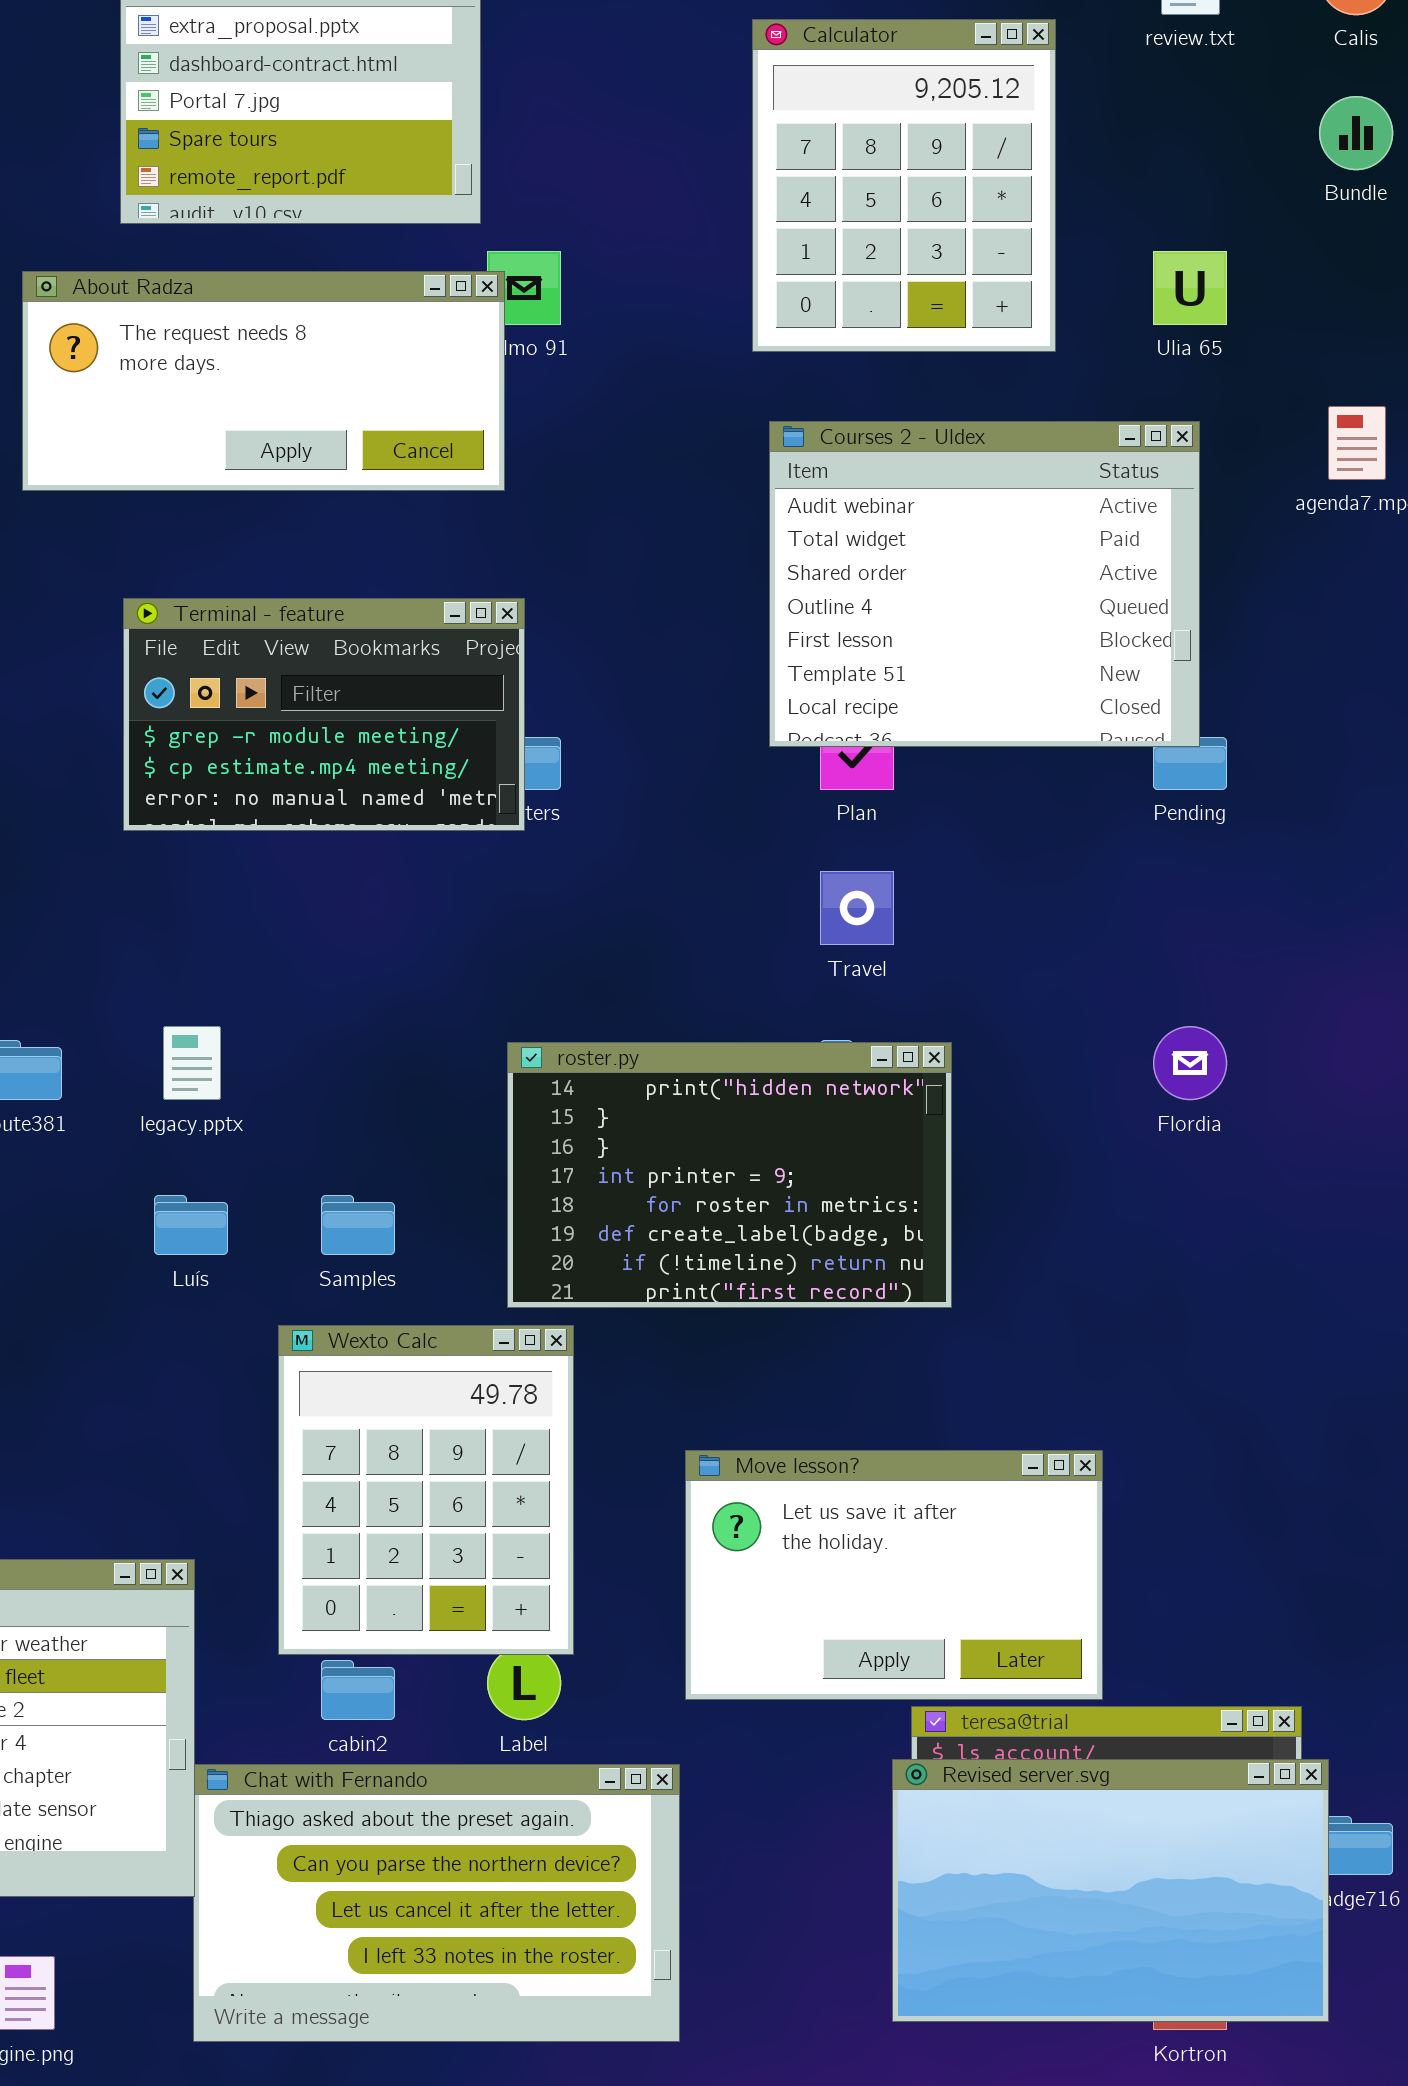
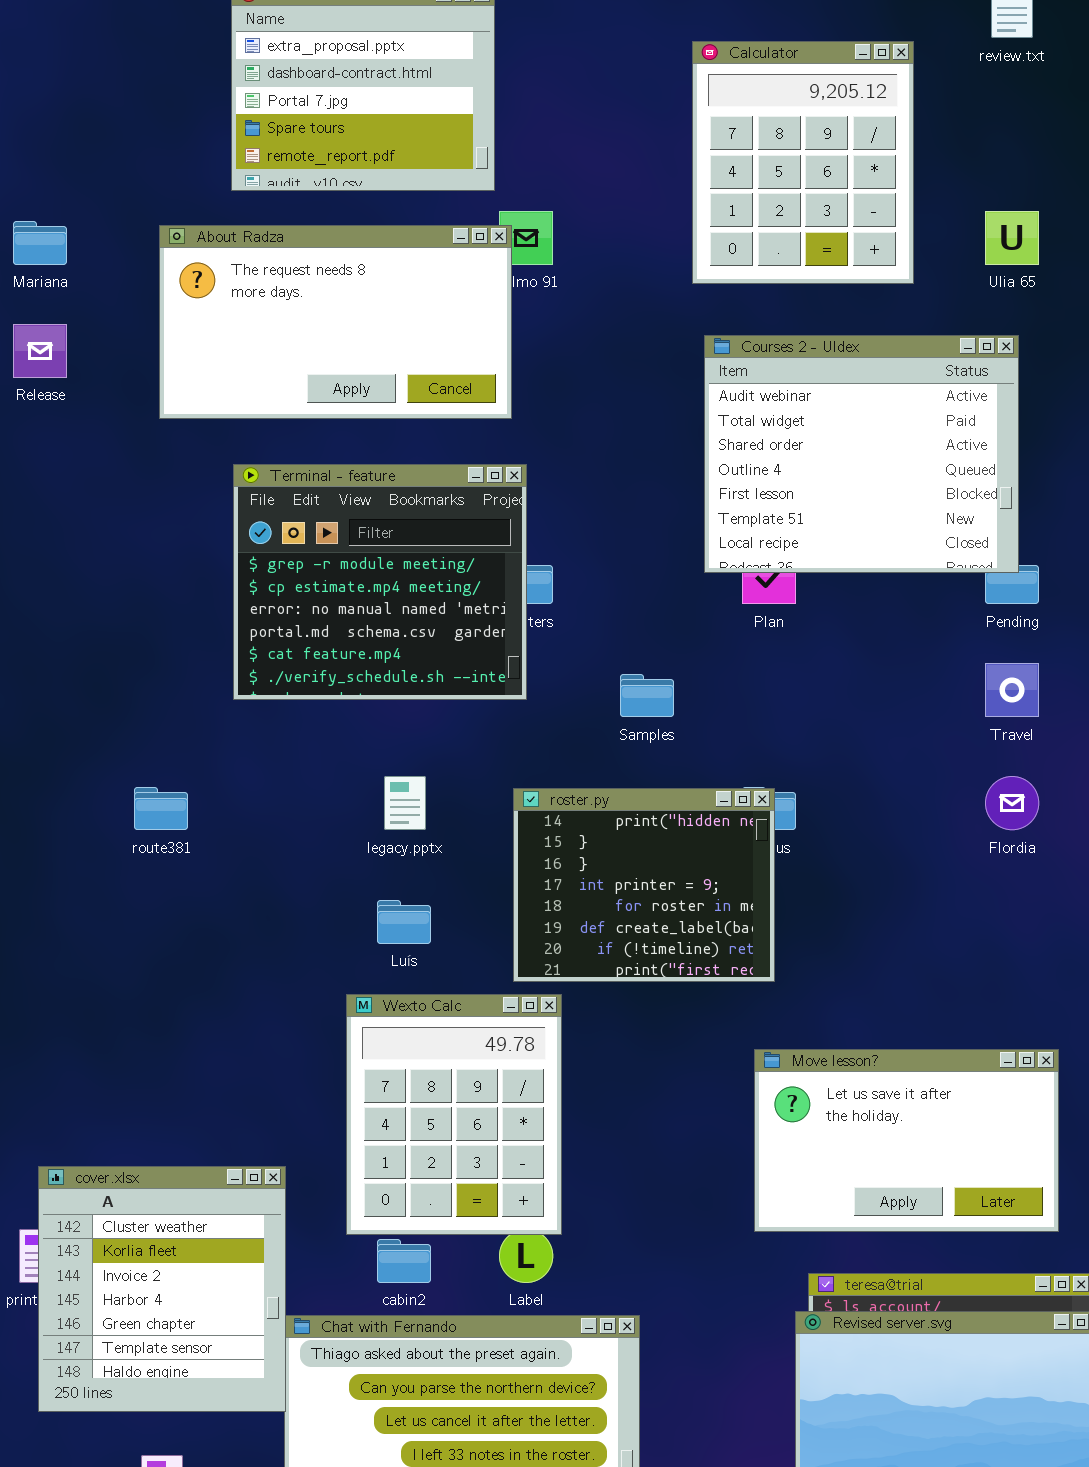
About Radza: [22,271,505,491] -> [159,225,512,419], resized
Terminal - feature: [123,598,525,831] -> [233,464,527,700], resized
Travel: [820,871,894,945] -> [985,663,1039,717], moved
legacy.pptx: [163,1026,221,1100] -> [384,776,426,830], moved
roster.py: [507,1042,952,1308] -> [513,788,775,982], resized
Luís: [154,1195,228,1255] -> [377,900,431,944], moved
Samples: [321,1195,395,1255] -> [620,674,674,717], moved
Move lesson?: [685,1450,1103,1700] -> [754,1049,1059,1232], moved

